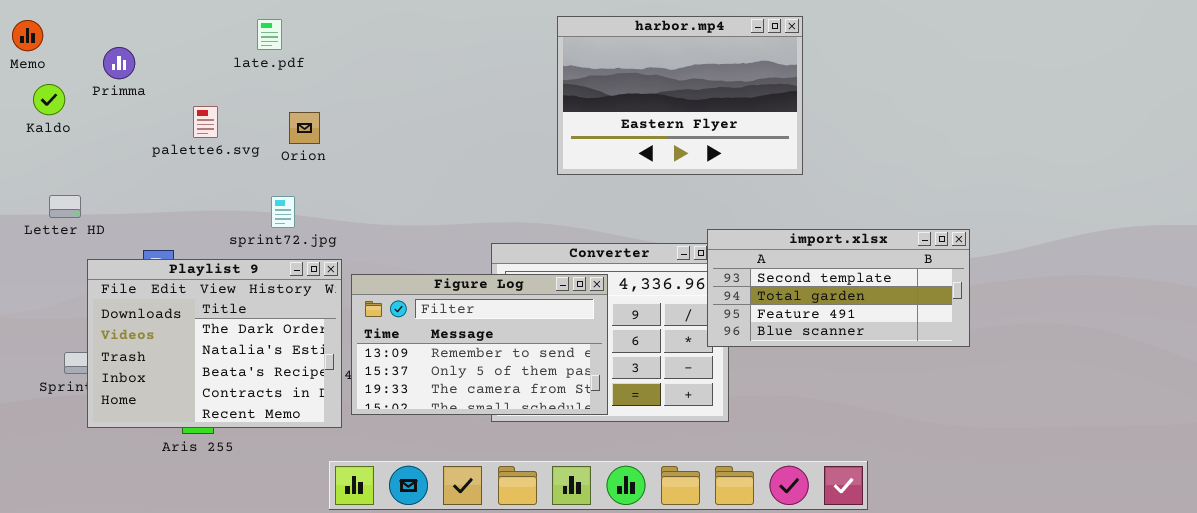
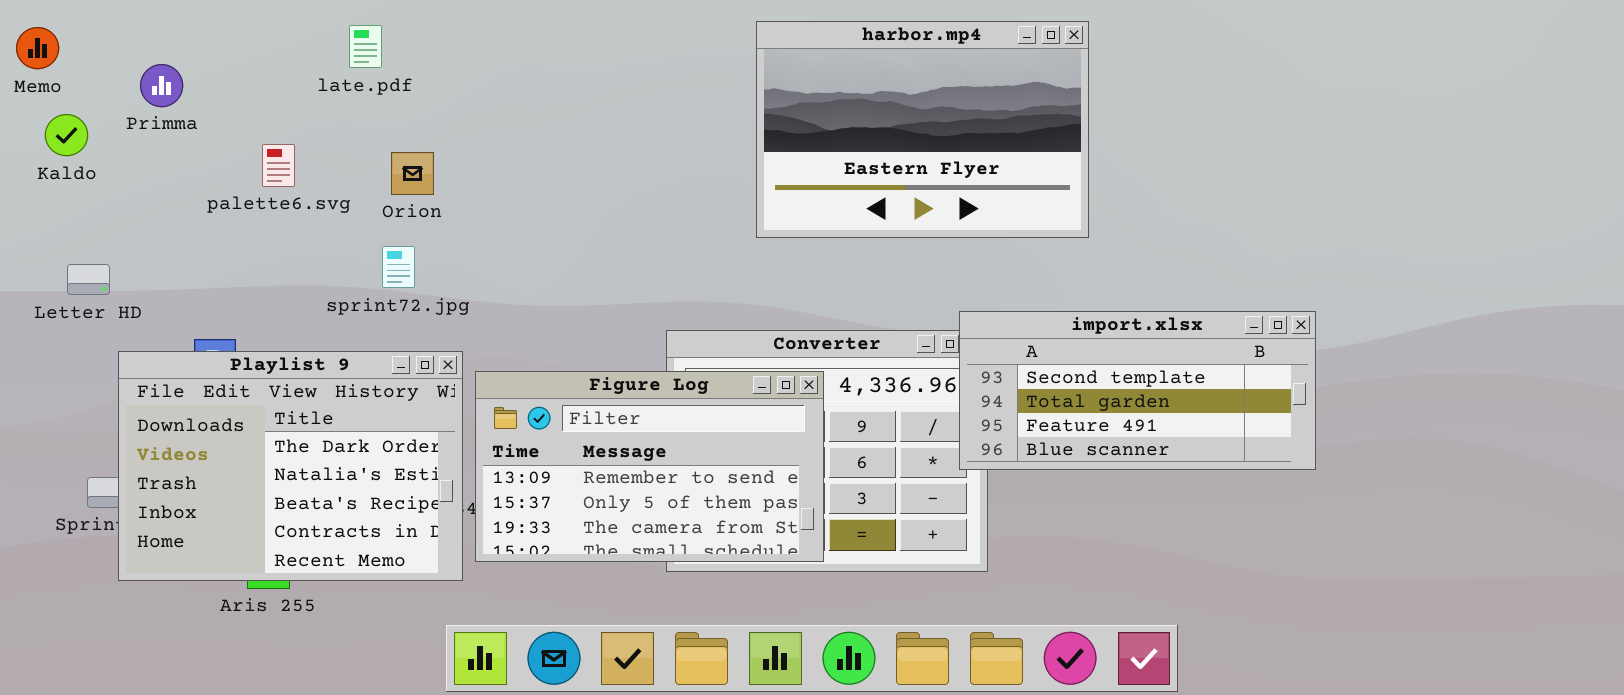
sprint72.jpg: [271,196,295,228] -> [382,246,415,288], moved

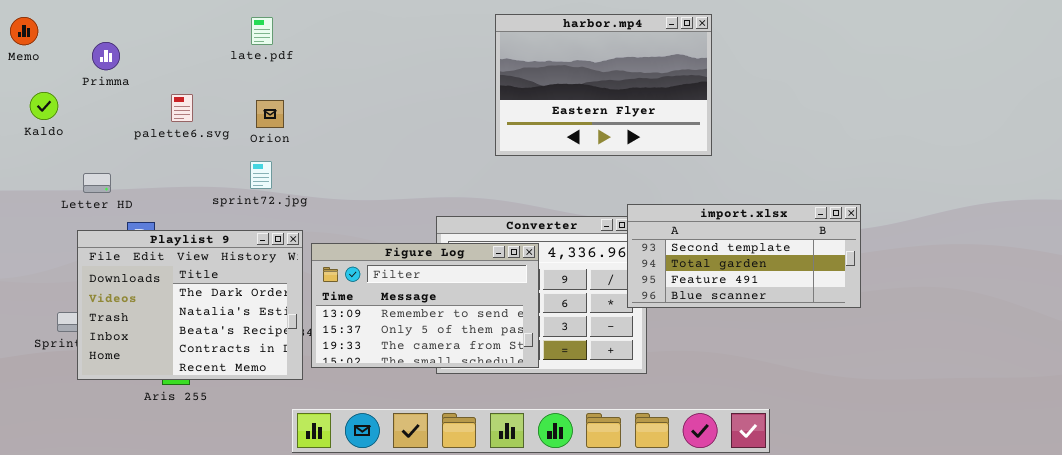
late.pdf: [349,25,382,68] -> [251,17,273,45], moved
Kaldo: [45,114,88,156] -> [30,92,58,120], moved
Letter HD: [67,264,110,295] -> [83,173,111,193], moved

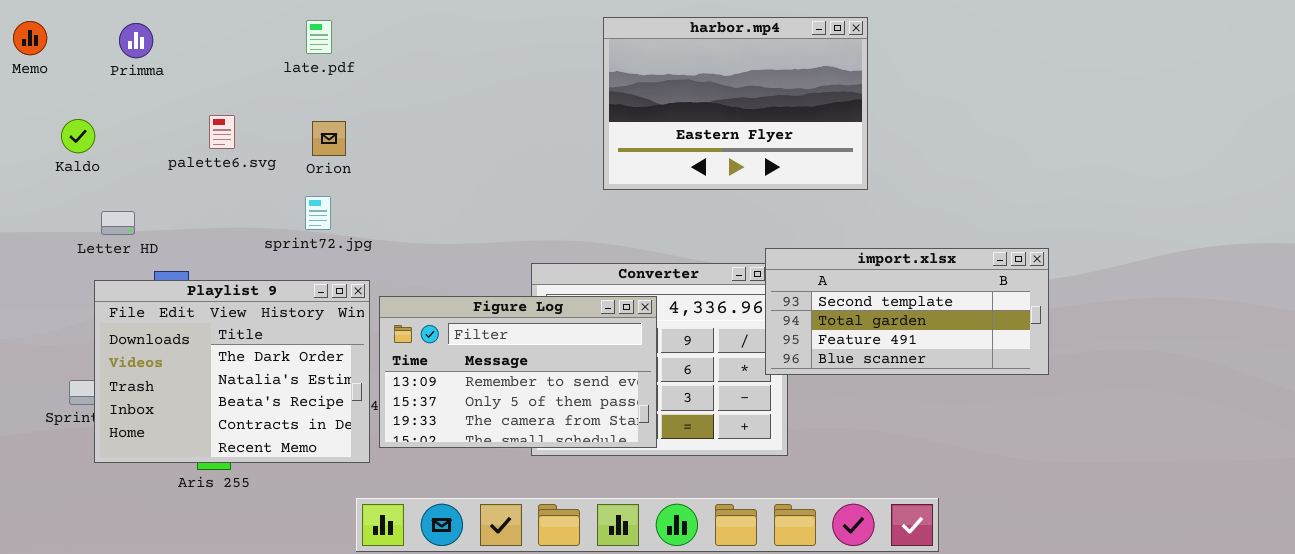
Primma: [92,42,120,70] -> [119,23,153,58], moved
Kaldo: [30,92,58,120] -> [61,119,95,153], moved

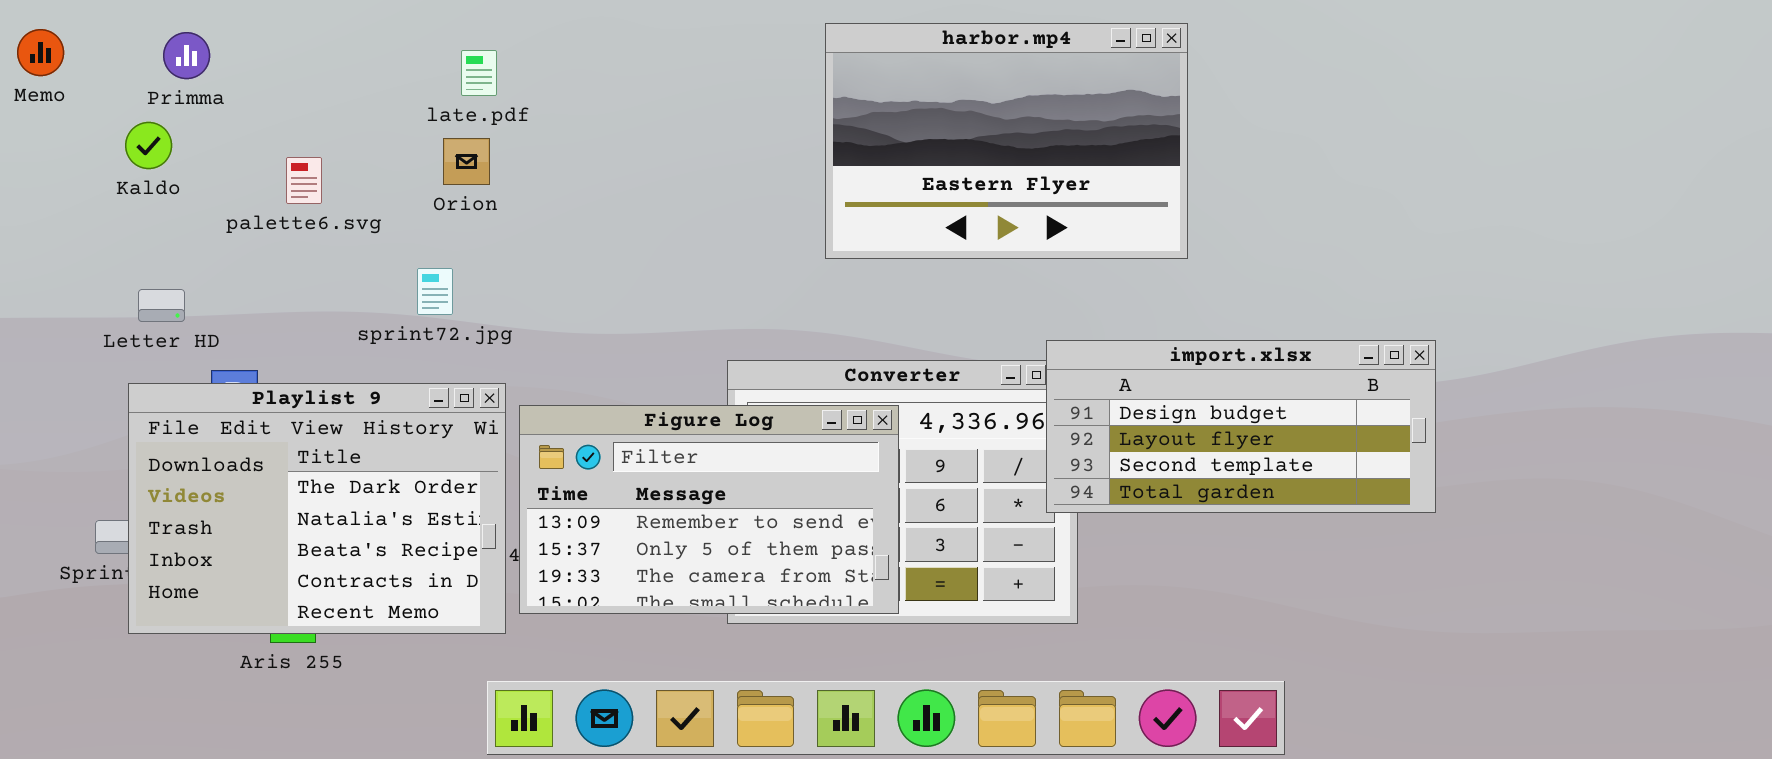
late.pdf: [306,20,332,54] -> [461,50,497,96], moved
Kaldo: [61,119,95,153] -> [125,122,172,169], moved
Orion: [312,121,346,156] -> [443,138,490,185], moved
import.xlsx: [765,248,1049,375] -> [1046,340,1436,513], scrolled up 2 rows

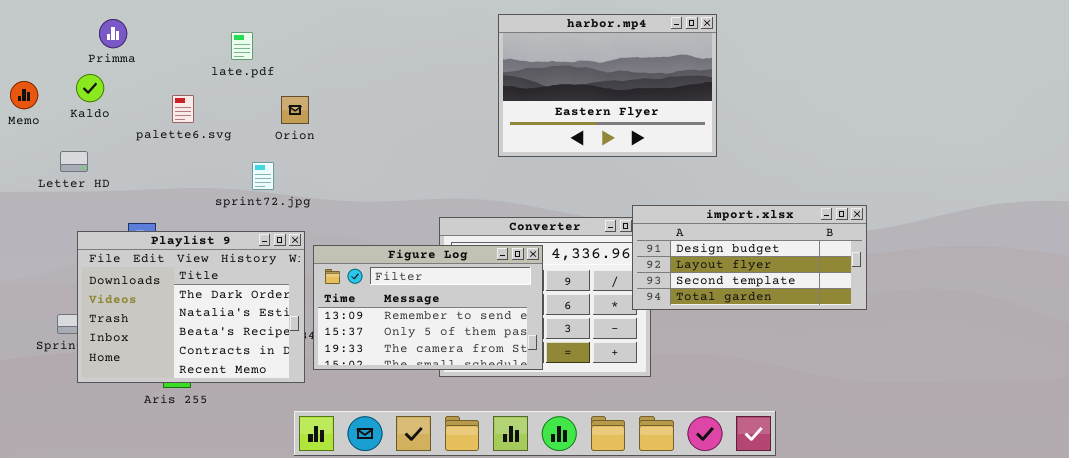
Memo: [17,29,64,76] -> [10,81,38,109], moved
late.pdf: [461,50,497,96] -> [231,32,253,60], moved
Orion: [443,138,490,185] -> [281,96,309,124], moved
Letter HD: [138,289,185,322] -> [60,151,88,172], moved

